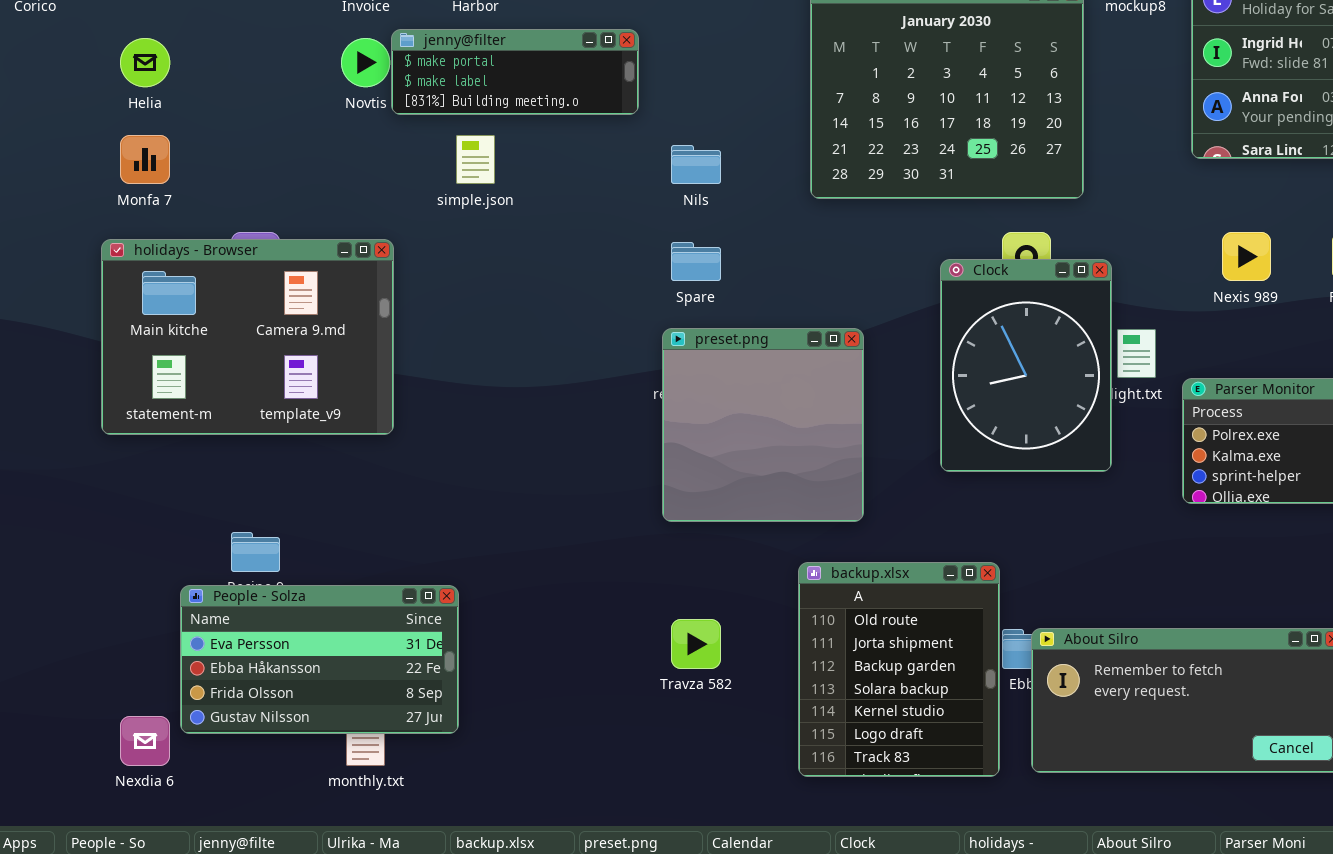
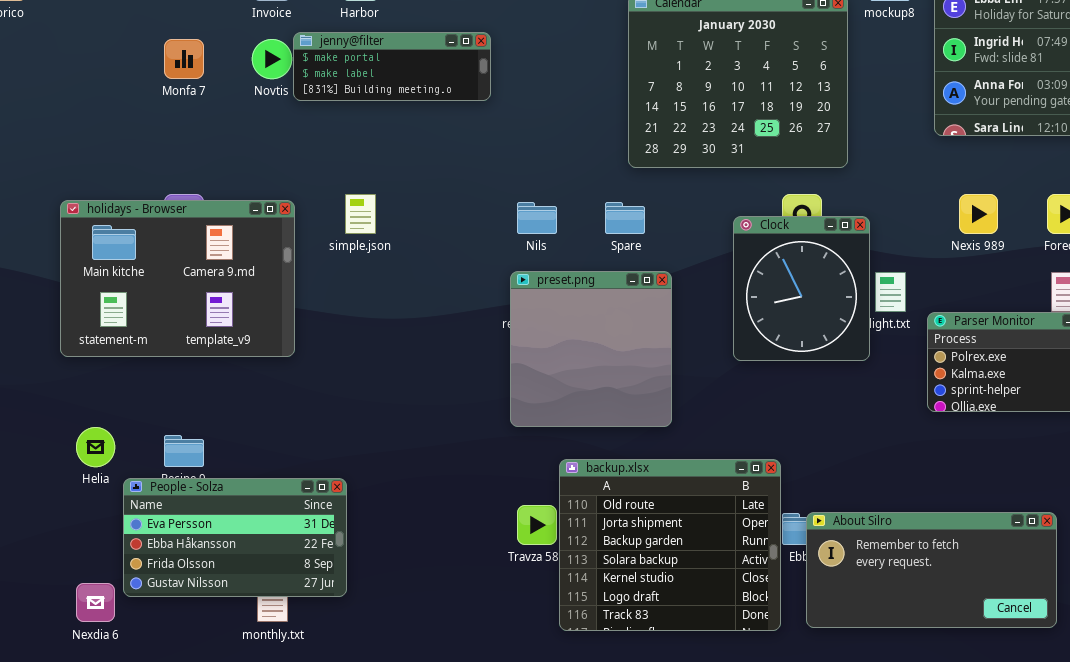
Helia: [120,38,170,87] -> [76,427,115,467], moved
Monfa 7: [120,135,170,184] -> [164,39,204,79], moved
simple.json: [456,135,495,184] -> [345,194,376,234], moved
Nils: [671,145,721,184] -> [517,202,557,234], moved
Spare: [671,242,721,281] -> [605,202,645,234], moved
Clock: [940,259,1112,472] -> [733,216,870,361], resized
backup.xlsx: [798,562,1000,777] -> [559,459,781,631], resized

